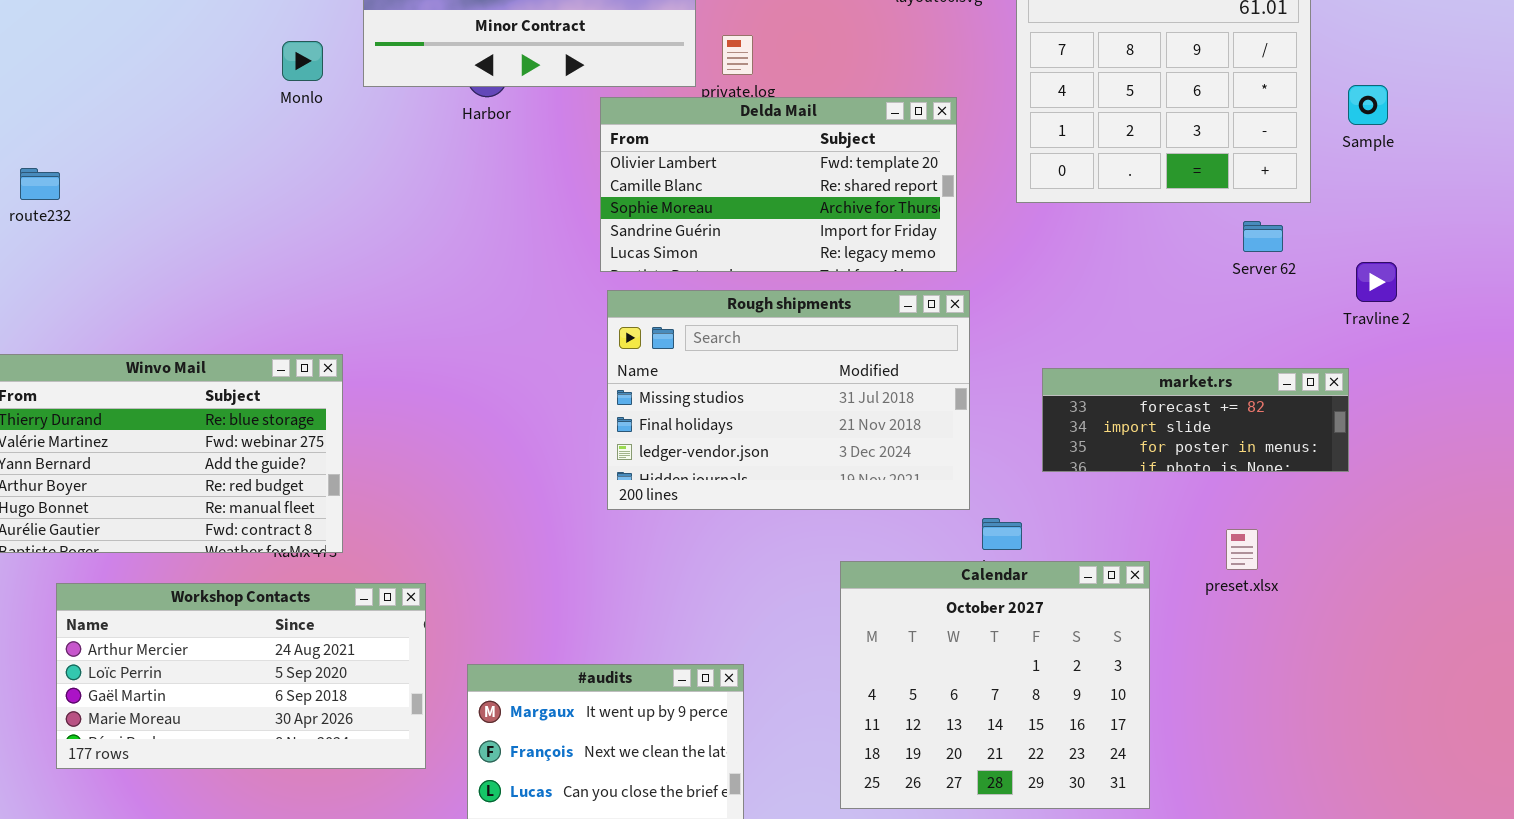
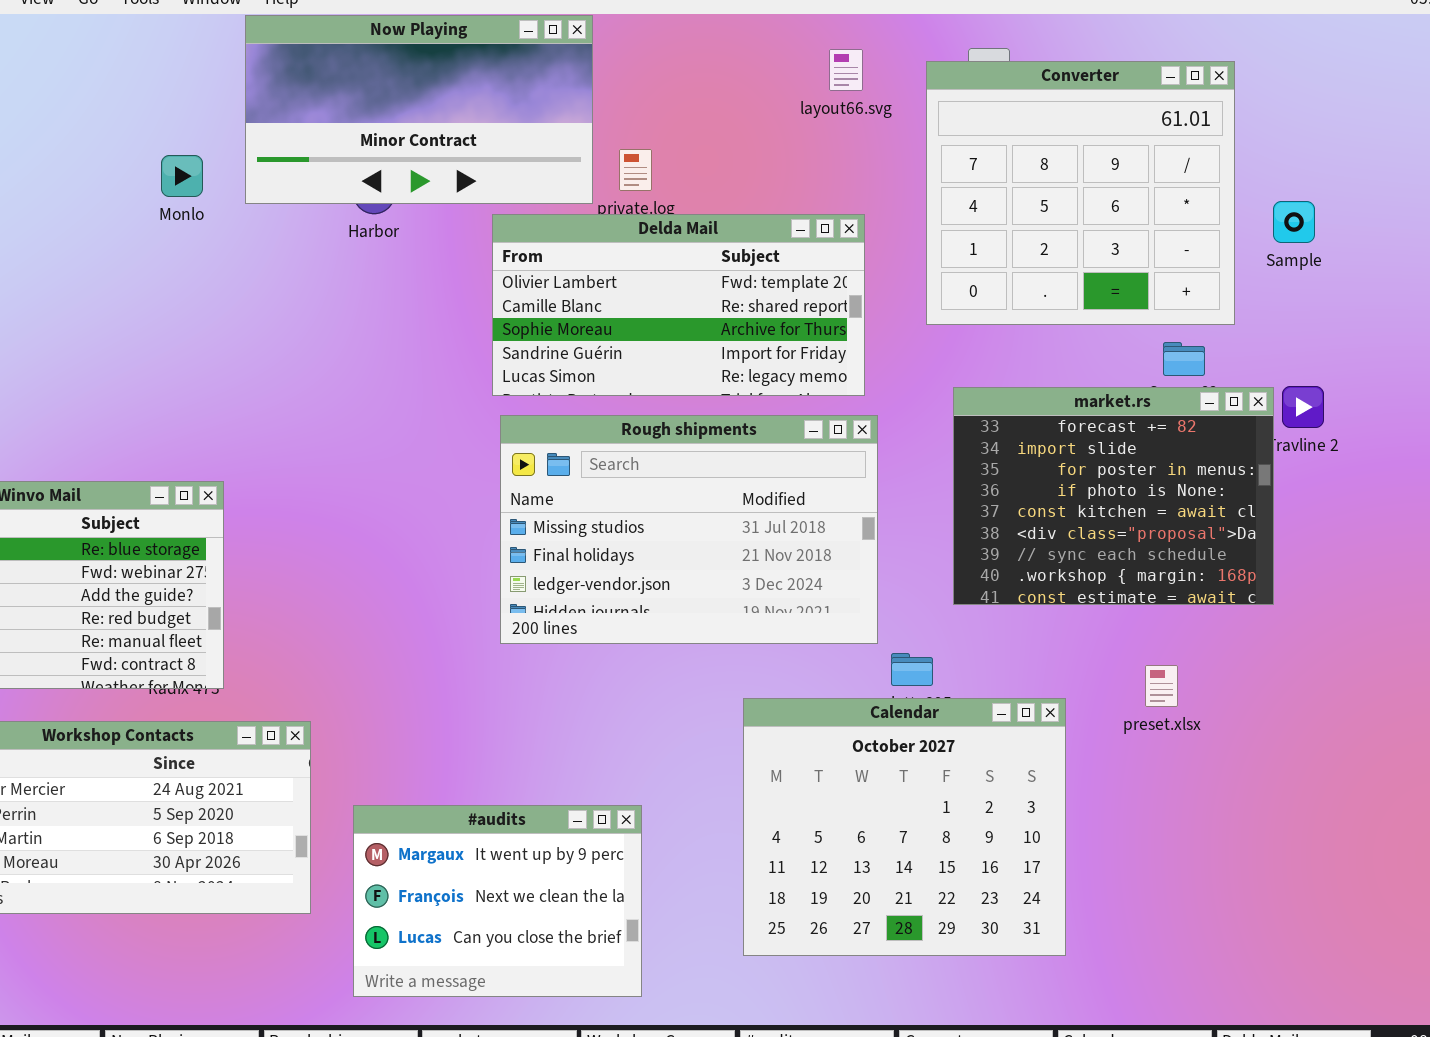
market.rs: [1042,368,1349,472] -> [953,387,1274,605], resized

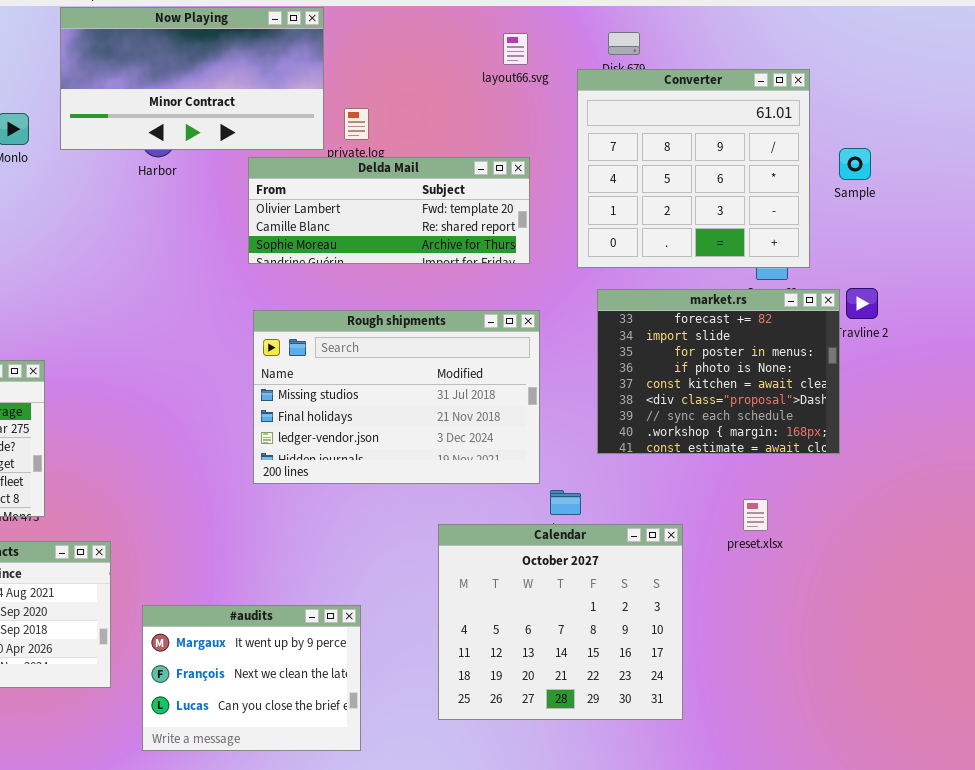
Converter: [926,61,1235,325] -> [577,69,810,268], moved
Delda Mail: [492,214,865,396] -> [248,157,530,264], resized

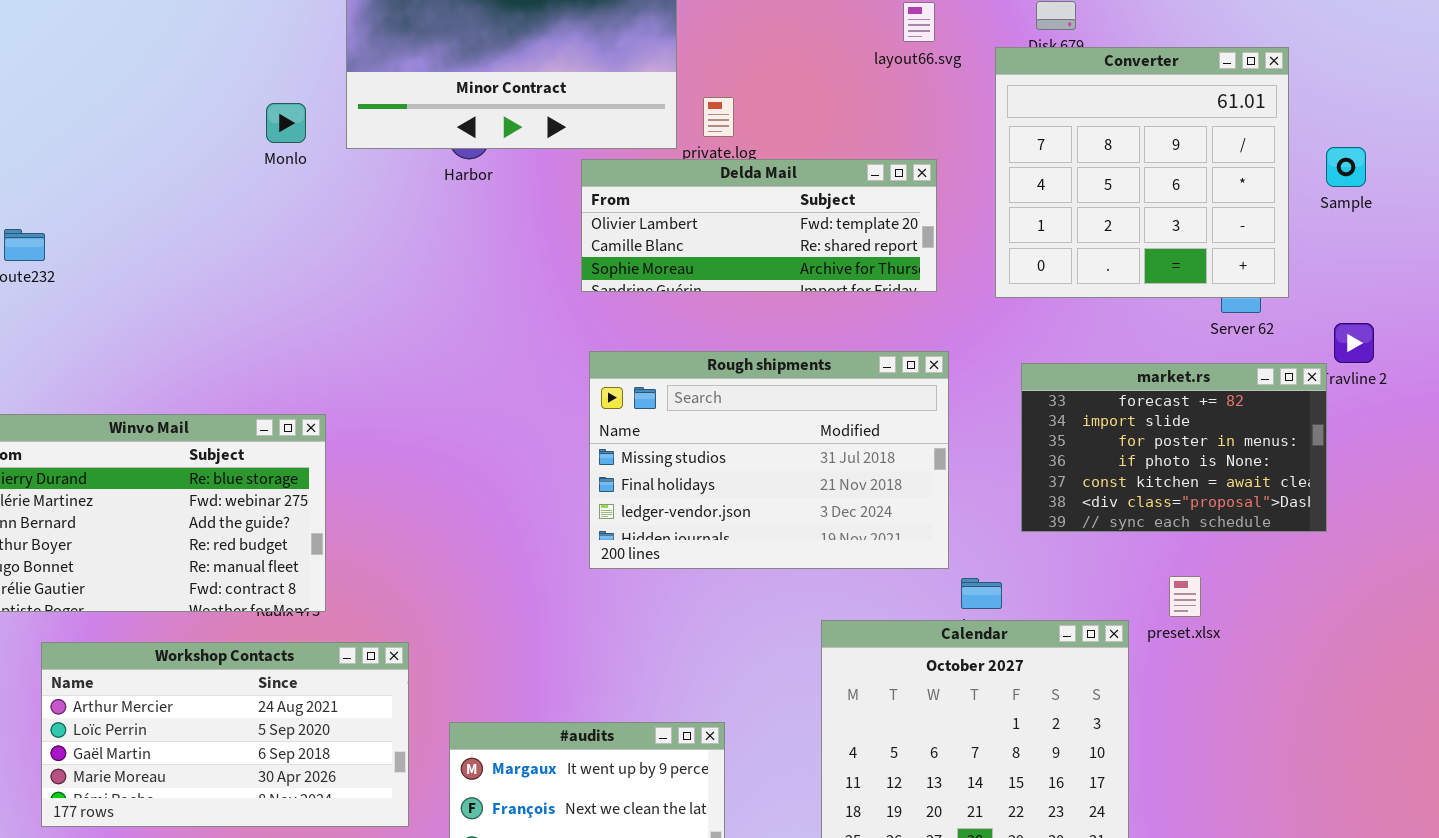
market.rs: [597,289,840,454] -> [1021,363,1327,532], resized
preset.xlsx: [743,499,768,531] -> [1169,576,1201,617], moved

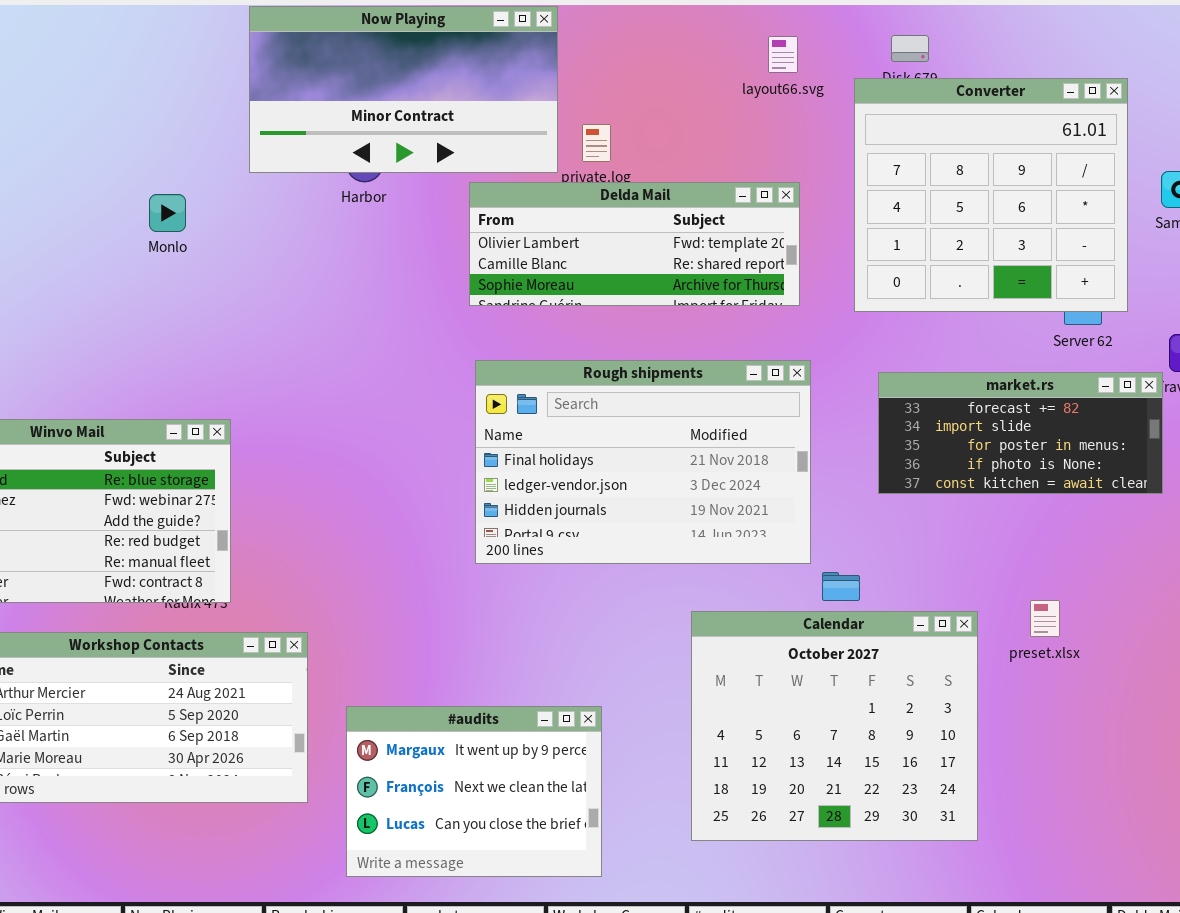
Monlo: [266,103,306,143] -> [149,194,186,232], moved
Rough shipments: [589,351,949,569] -> [475,360,811,564], scrolled down 1 row
market.rs: [1021,363,1327,532] -> [878,372,1163,494], resized
preset.xlsx: [1169,576,1201,617] -> [1030,600,1060,637], moved

